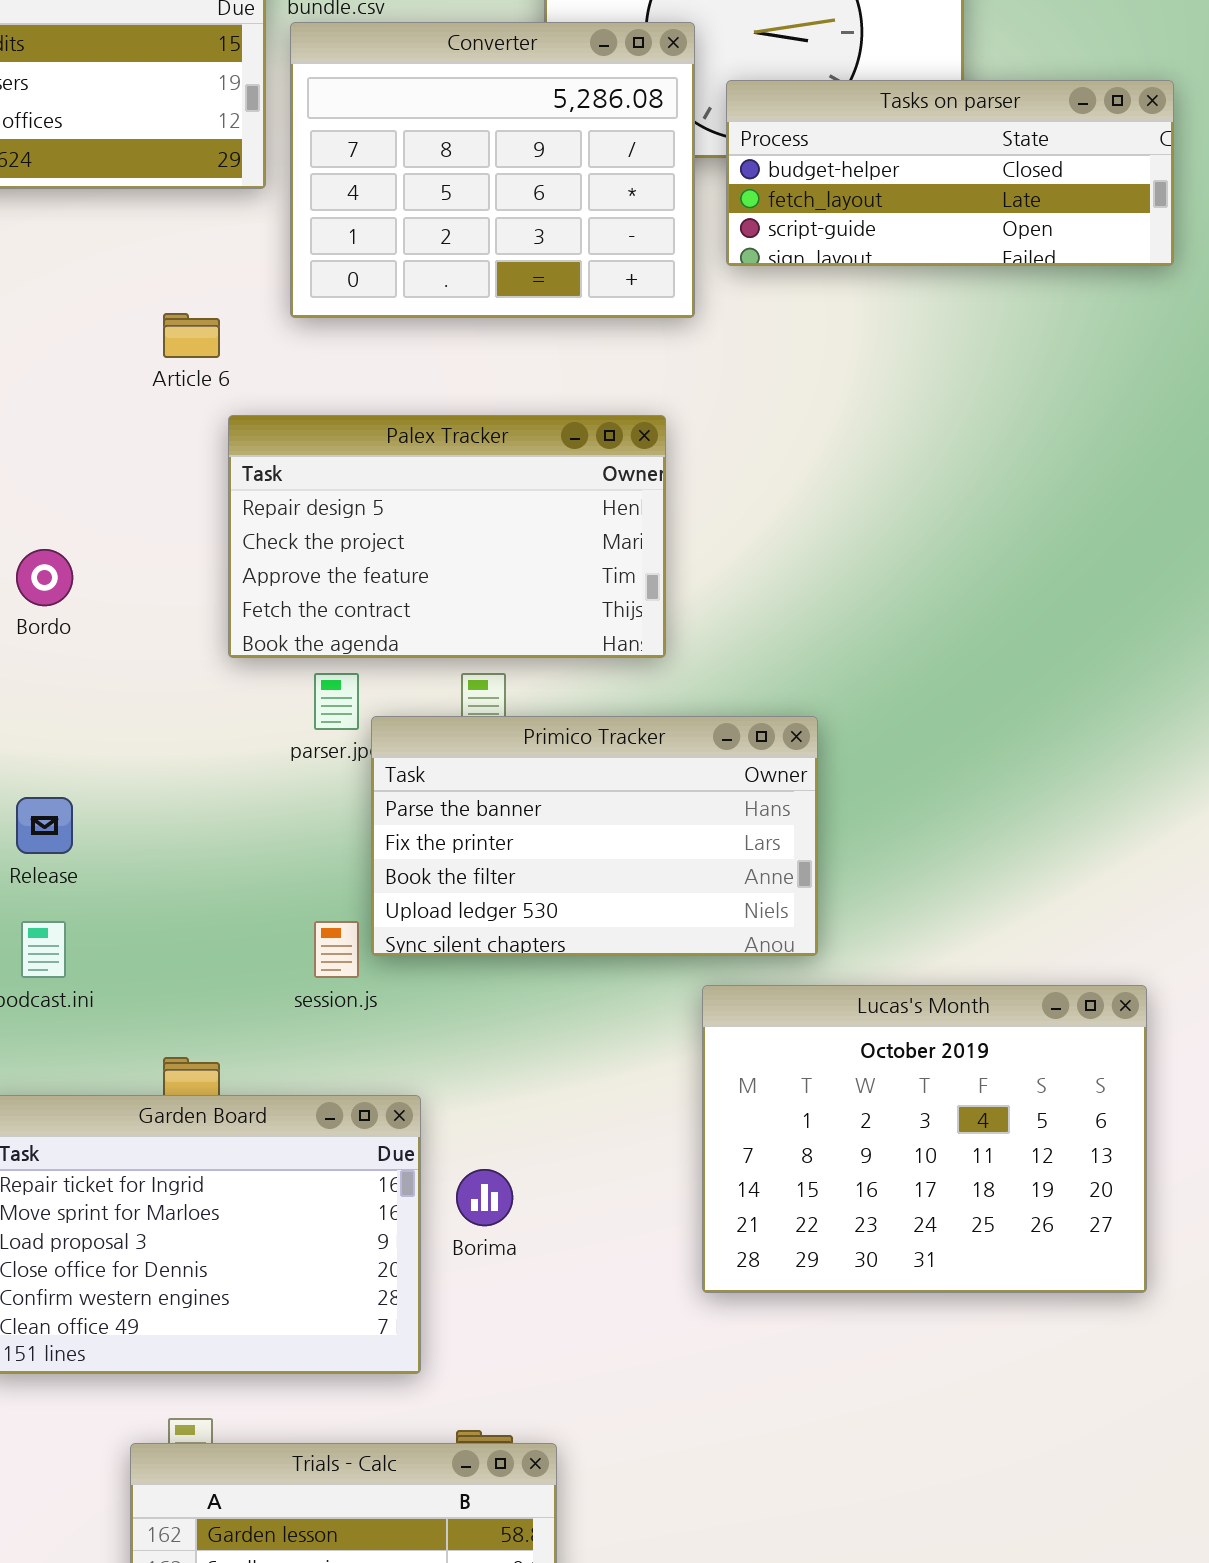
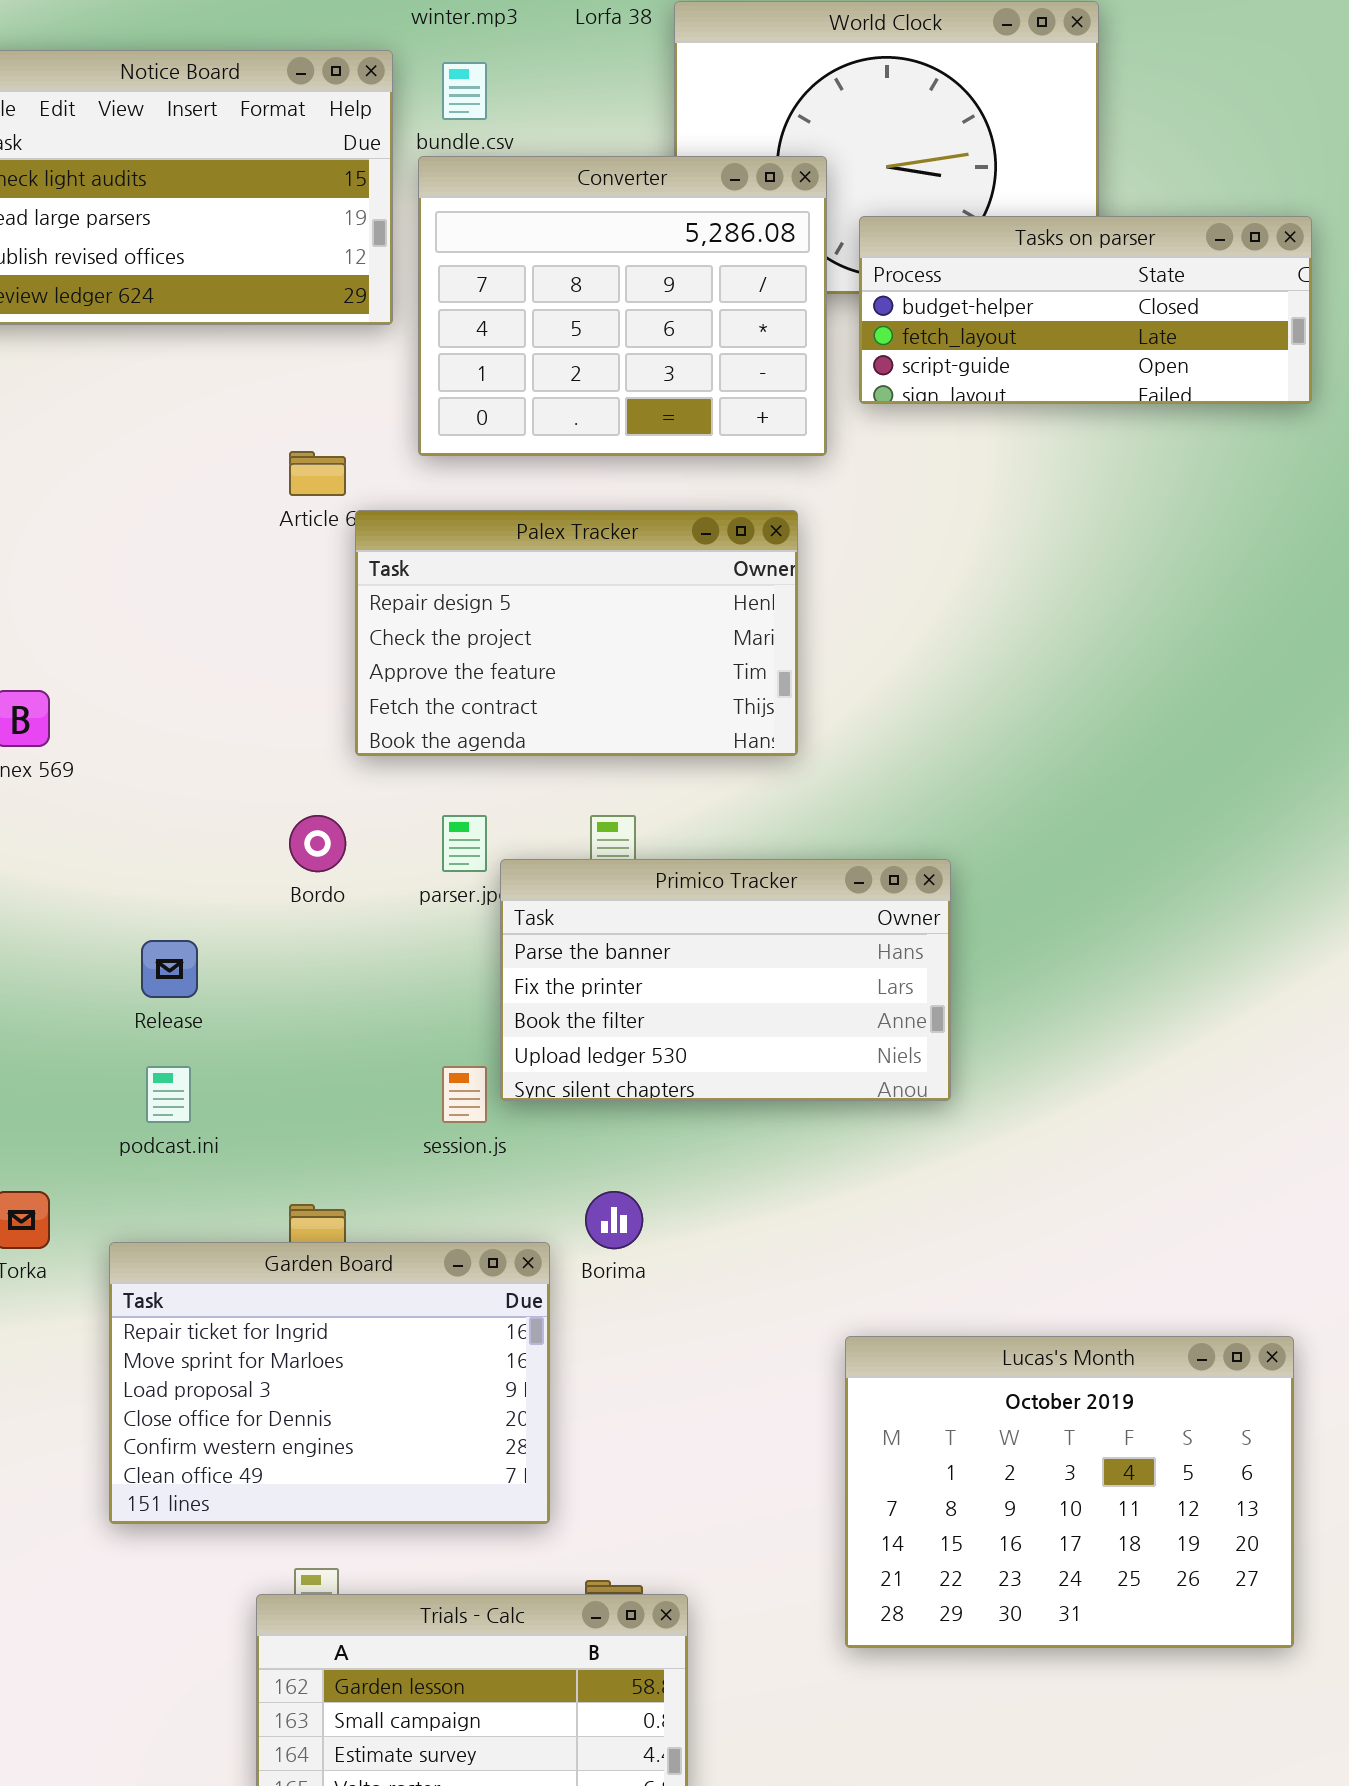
Palex Tracker: [228,415,666,658] -> [355,510,798,756], moved
Bordo: [16,549,73,606] -> [289,815,346,872], moved
Lucas's Month: [702,985,1147,1293] -> [845,1336,1294,1648], moved
Borima: [456,1169,513,1226] -> [585,1191,643,1249], moved

